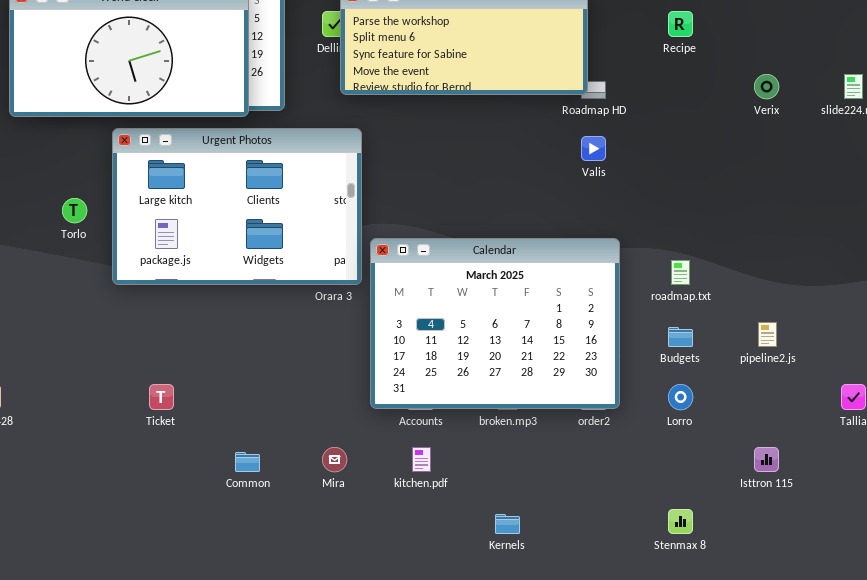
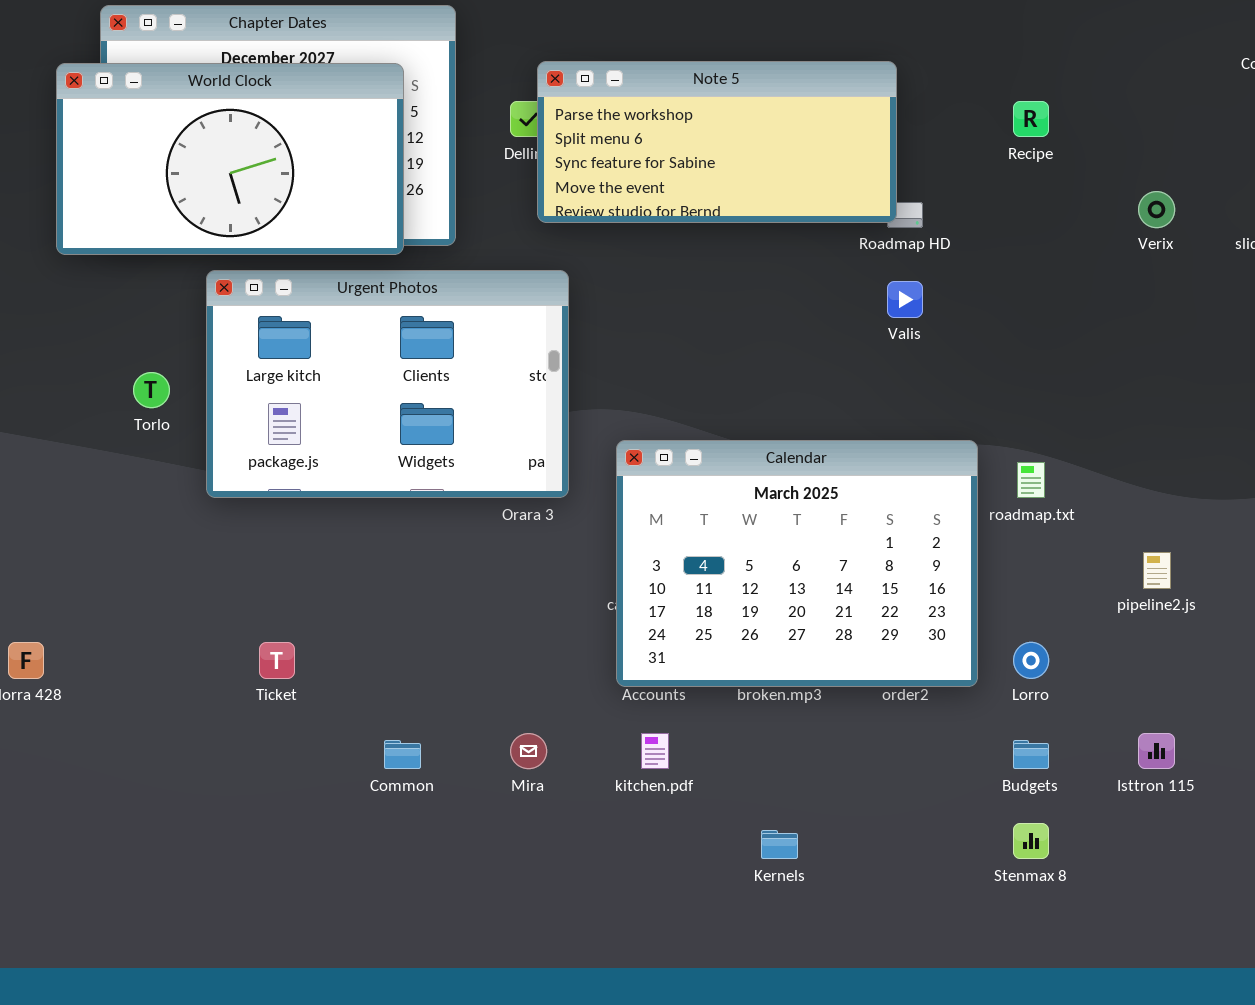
Calendar: [370,238,620,409] -> [616,440,978,687], moved
Budgets: [668,327,693,347] -> [1013,740,1049,769], moved

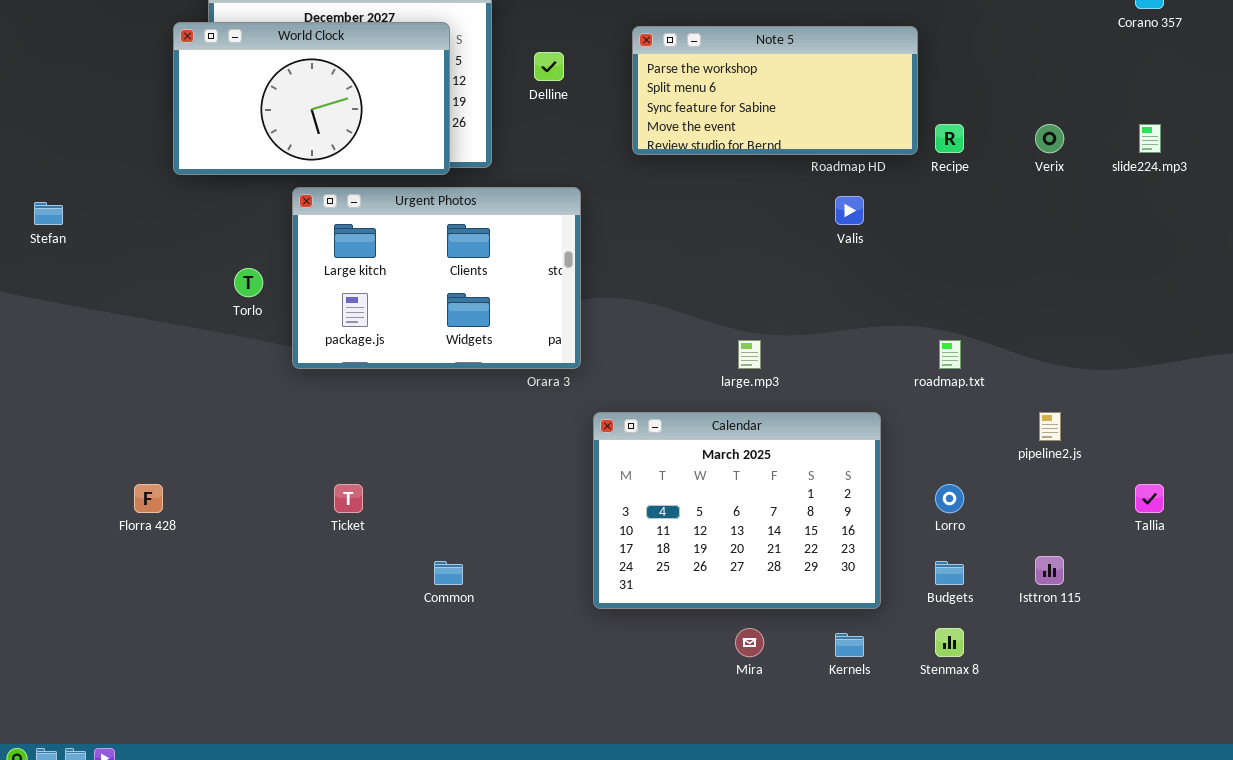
Note 5: [537,61,897,223] -> [632,26,918,155], moved
Recipe: [1013,101,1049,137] -> [935,124,964,153], moved
Calendar: [616,440,978,687] -> [593,412,881,609], moved
Mira: [510,733,547,769] -> [735,628,764,657], moved
Kernels: [761,830,798,859] -> [835,633,864,657], moved

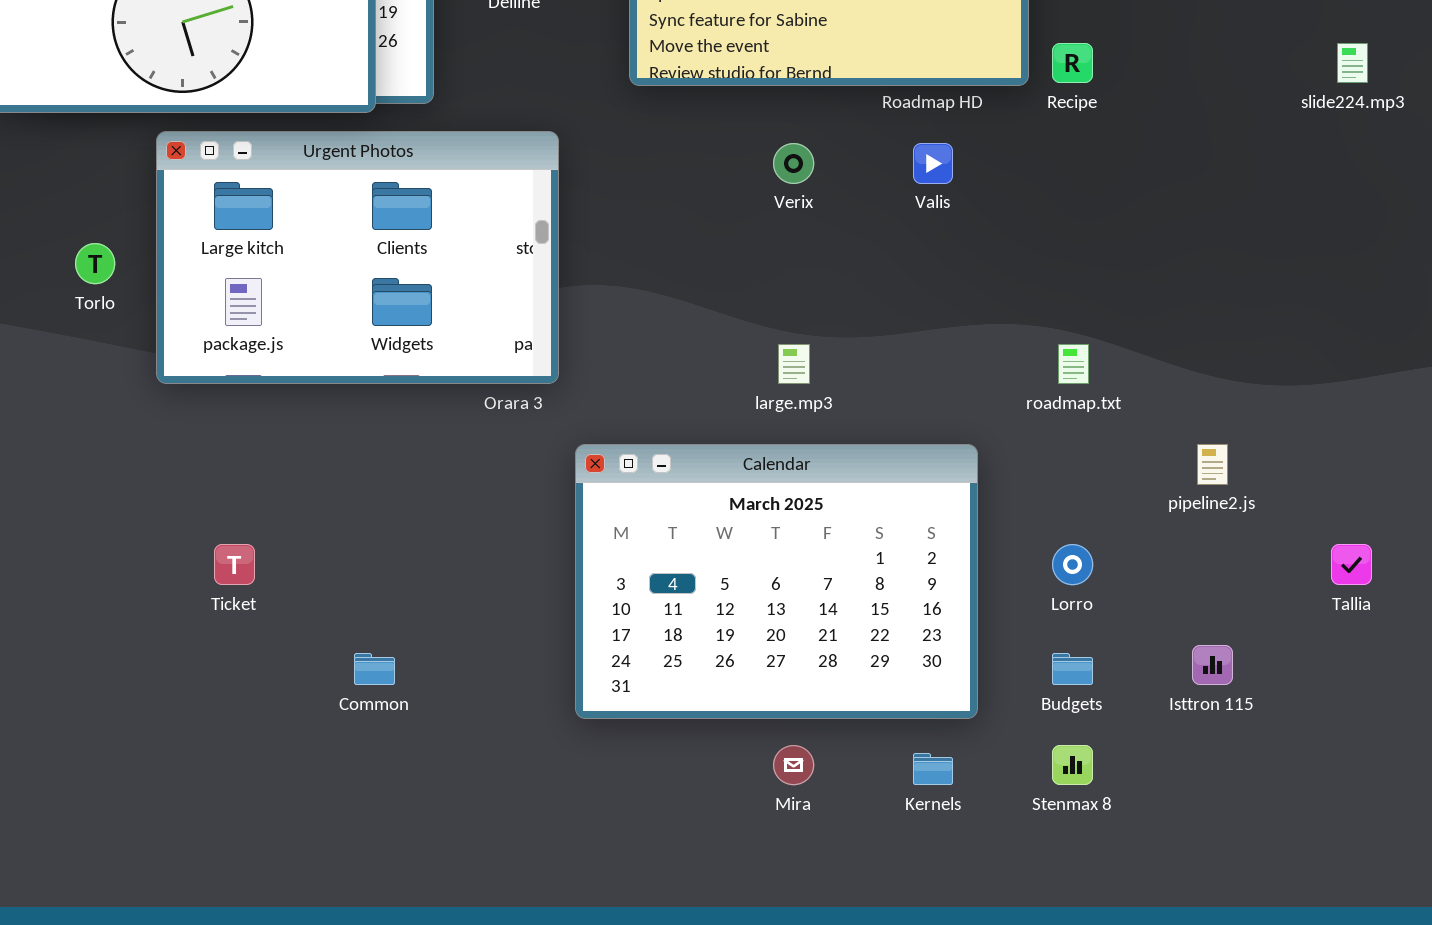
Verix: [1035,124,1064,153] -> [773,143,814,184], moved

